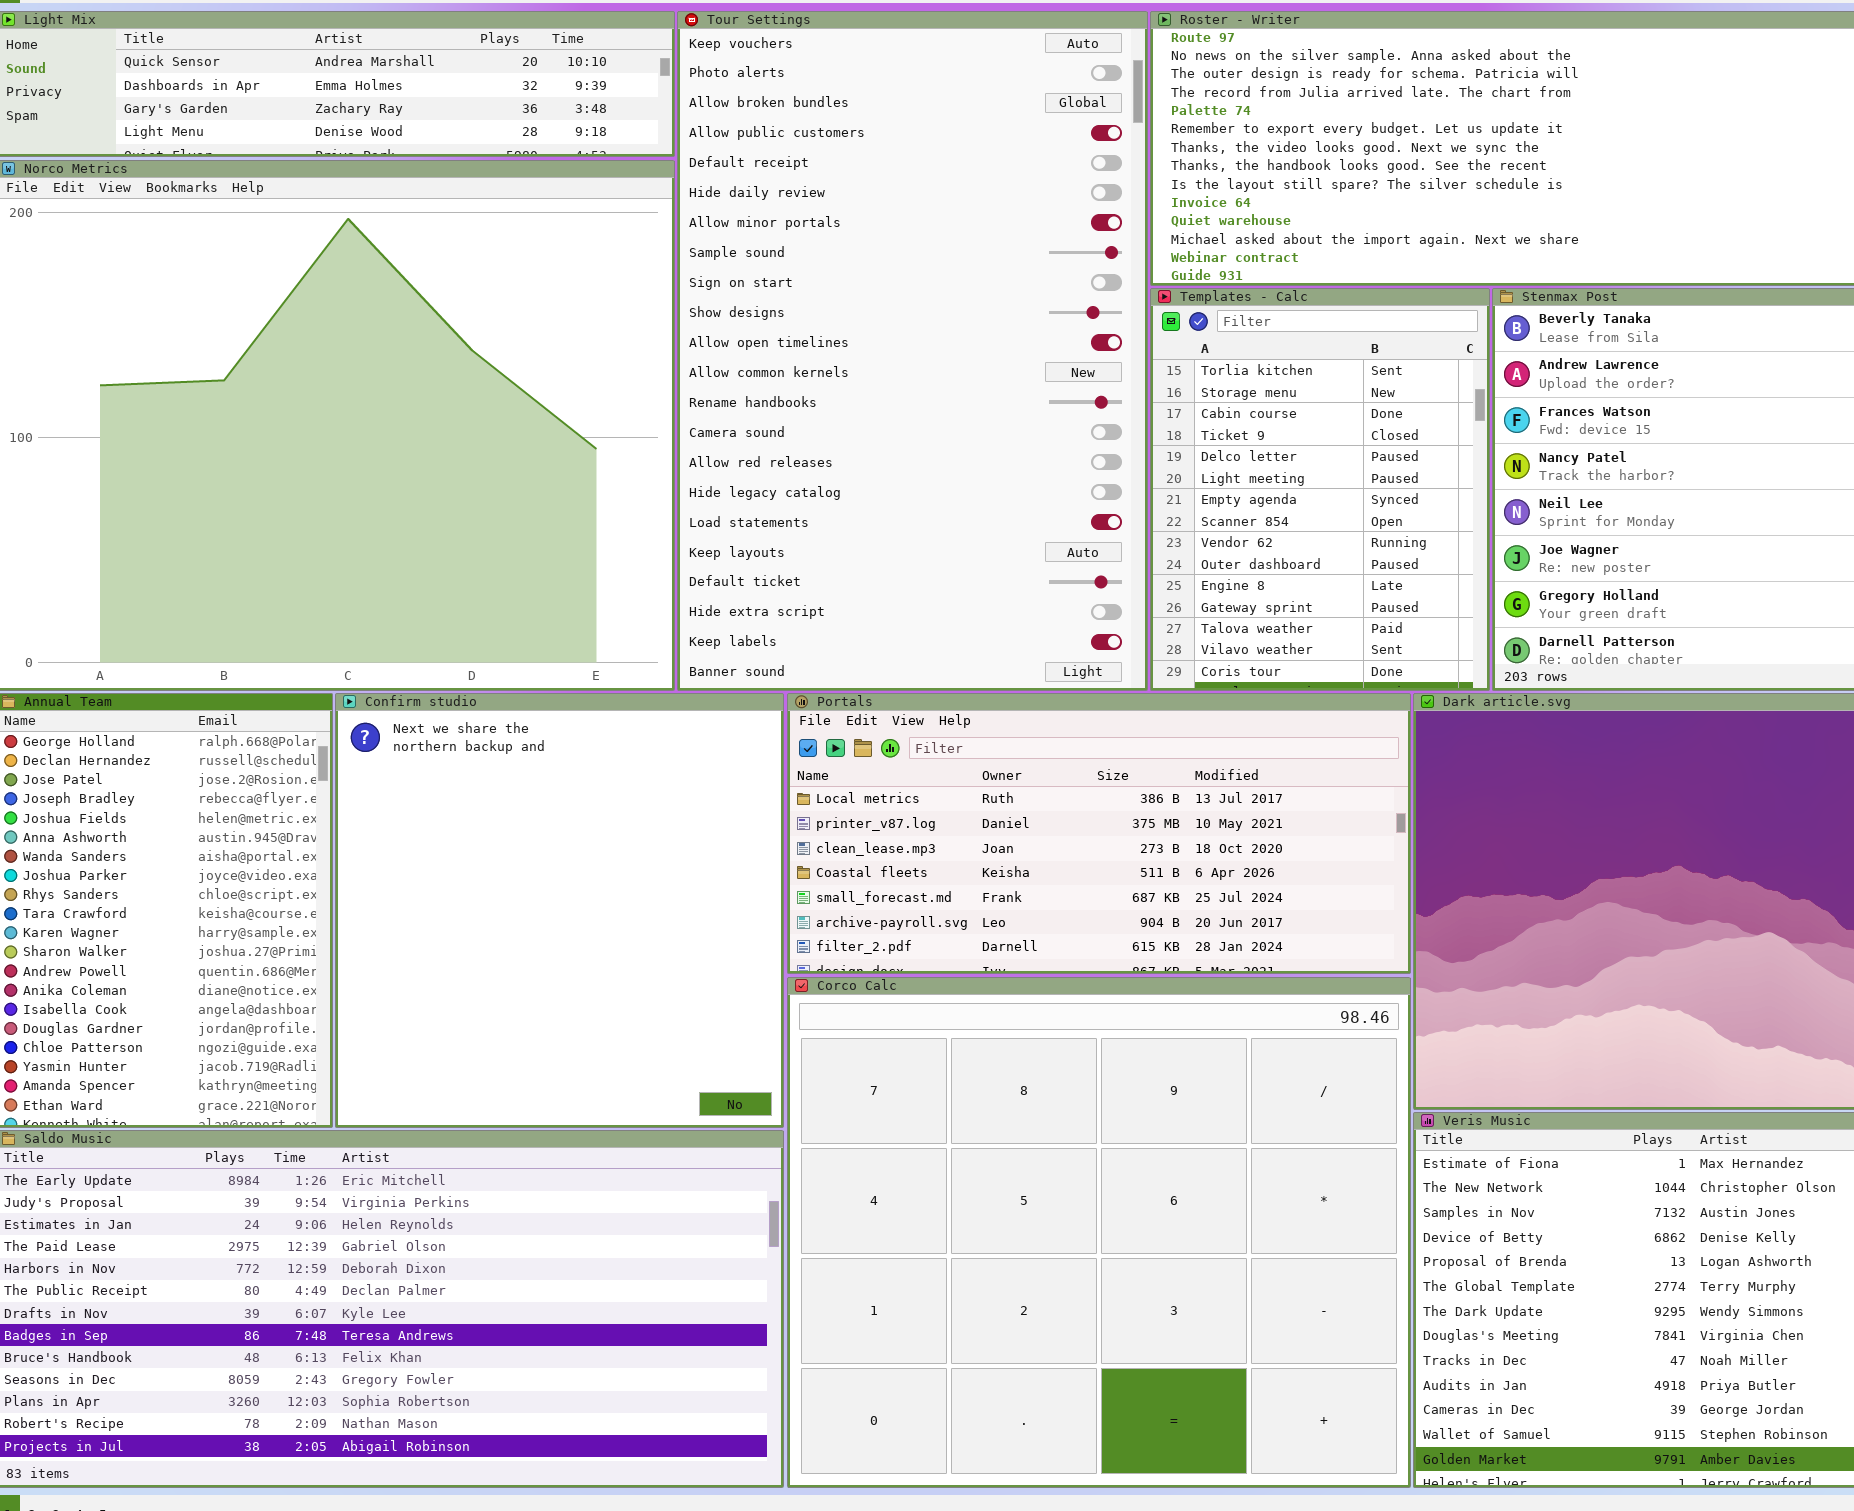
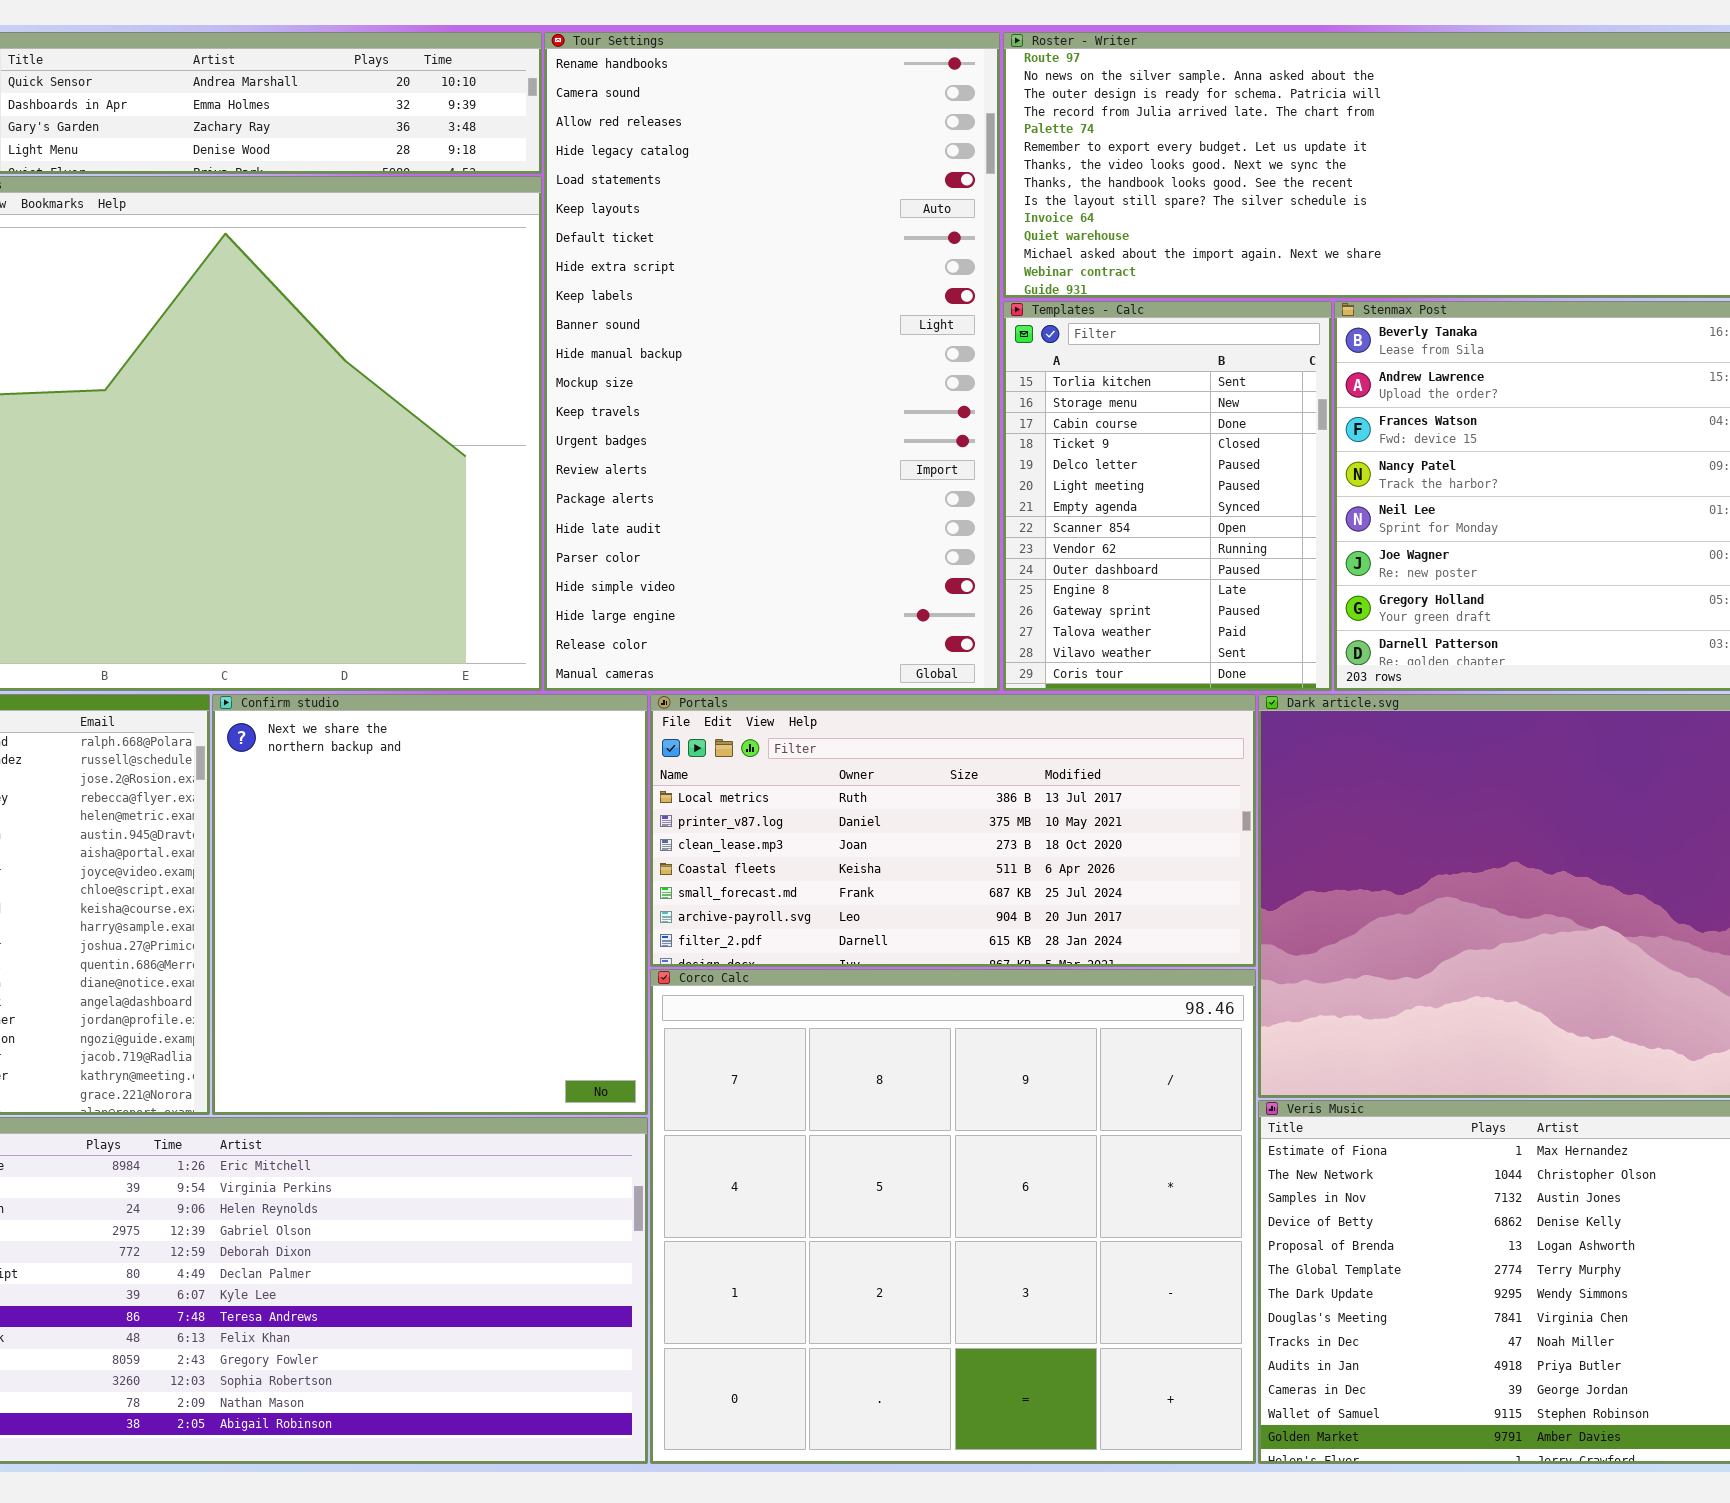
Tour Settings: [677,11,1148,691] -> [544,32,1000,691], scrolled down 12 rows

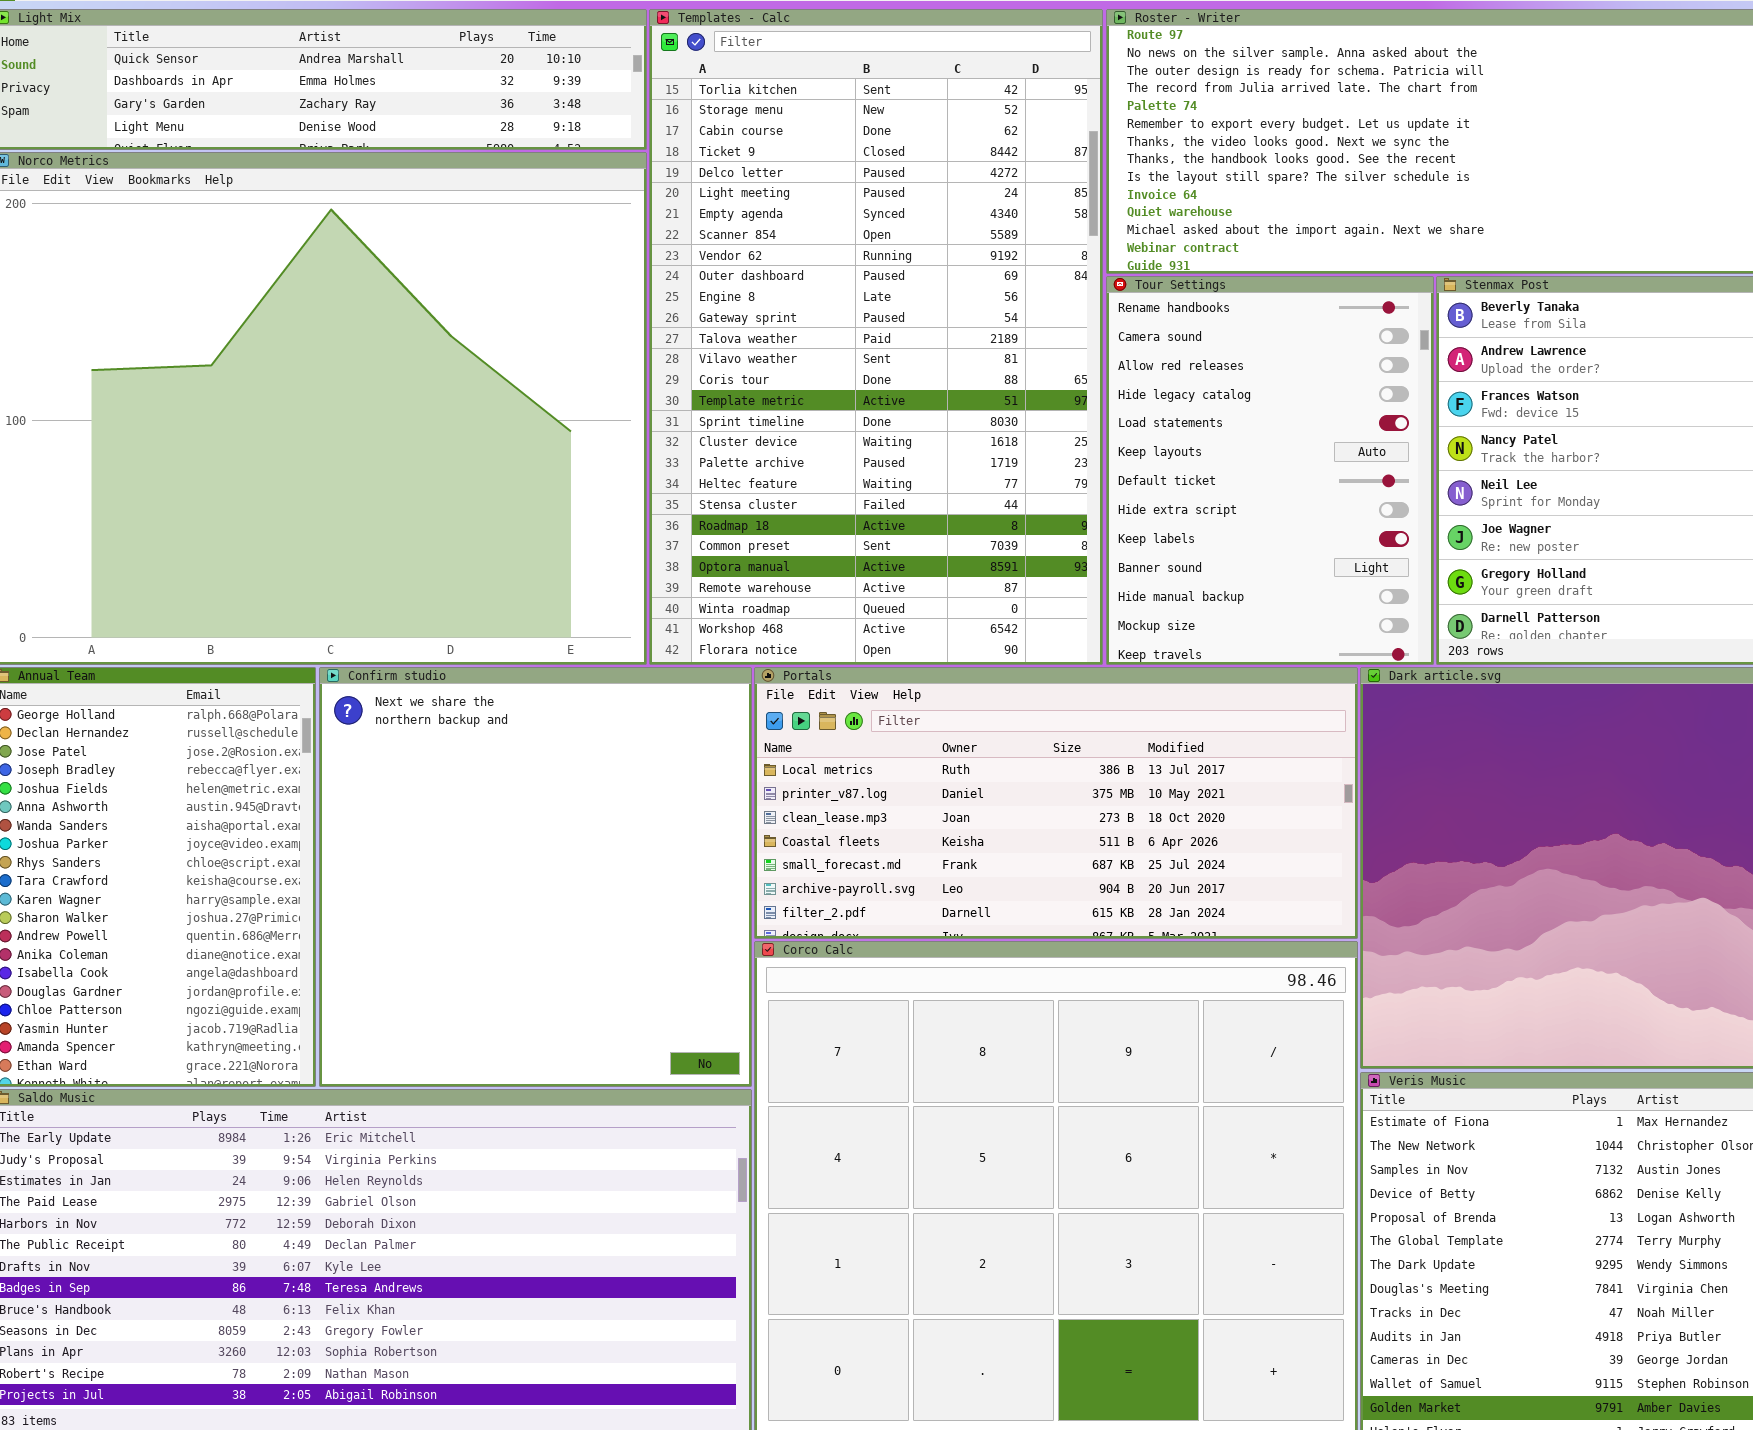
Tour Settings: [544,32,1000,691] -> [1106,276,1434,665], moved, resized
Templates - Calc: [1003,301,1332,691] -> [649,9,1103,665], moved, resized

